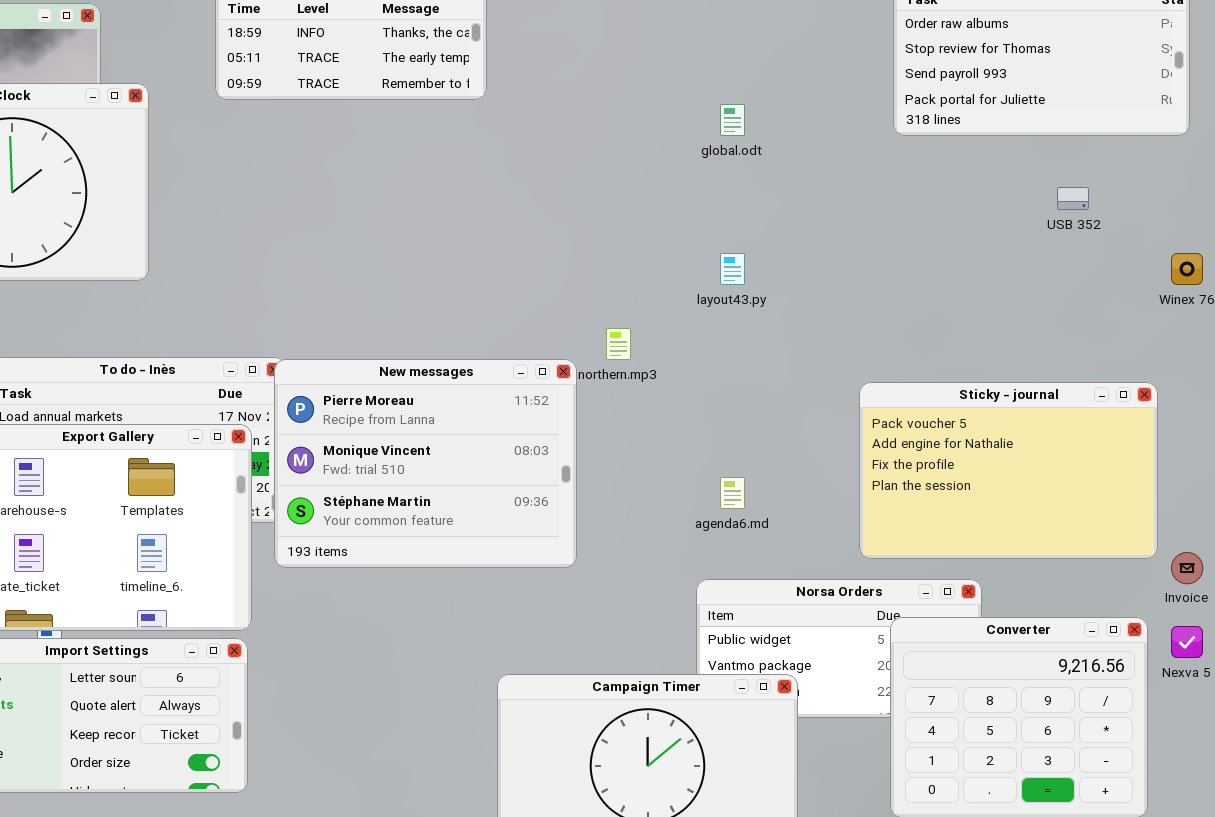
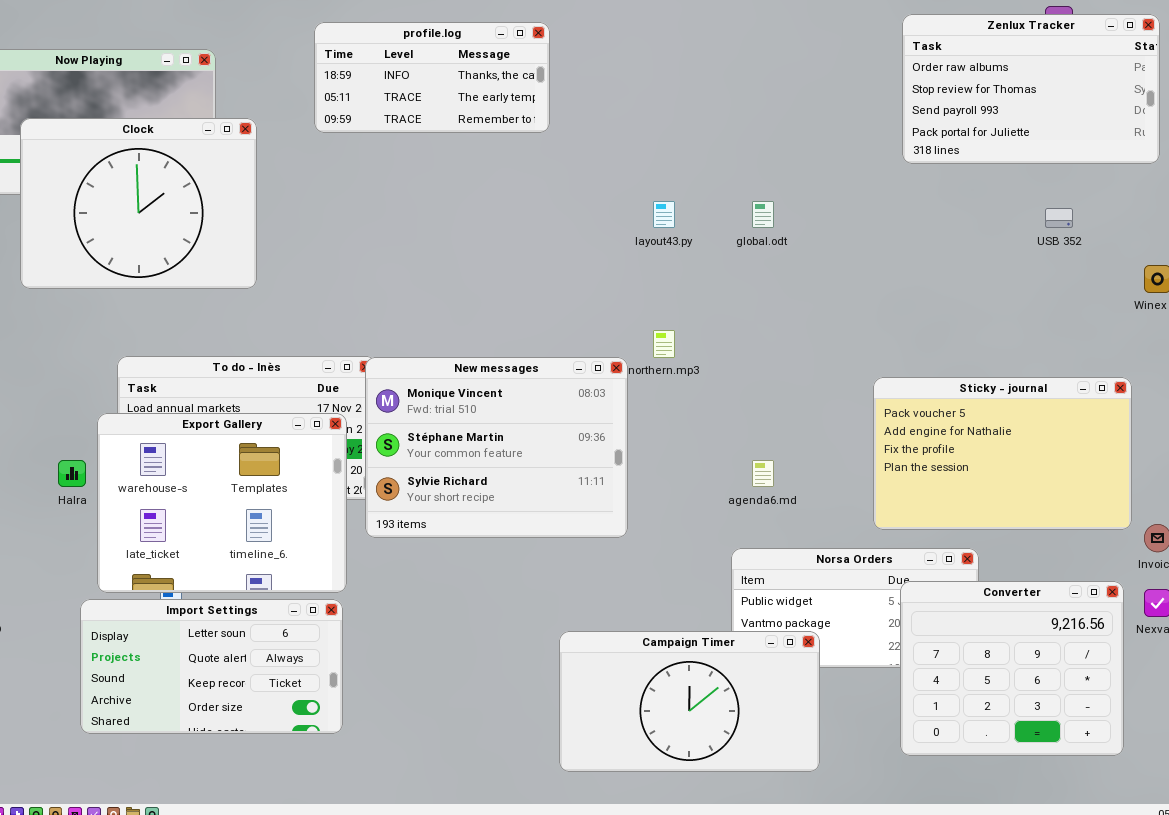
global.odt: [720,104,745,136] -> [752,201,774,228], moved
layout43.py: [720,253,745,285] -> [653,201,675,228], moved
New messages: [274,359,577,568] -> [365,357,628,538], scrolled down 1 row

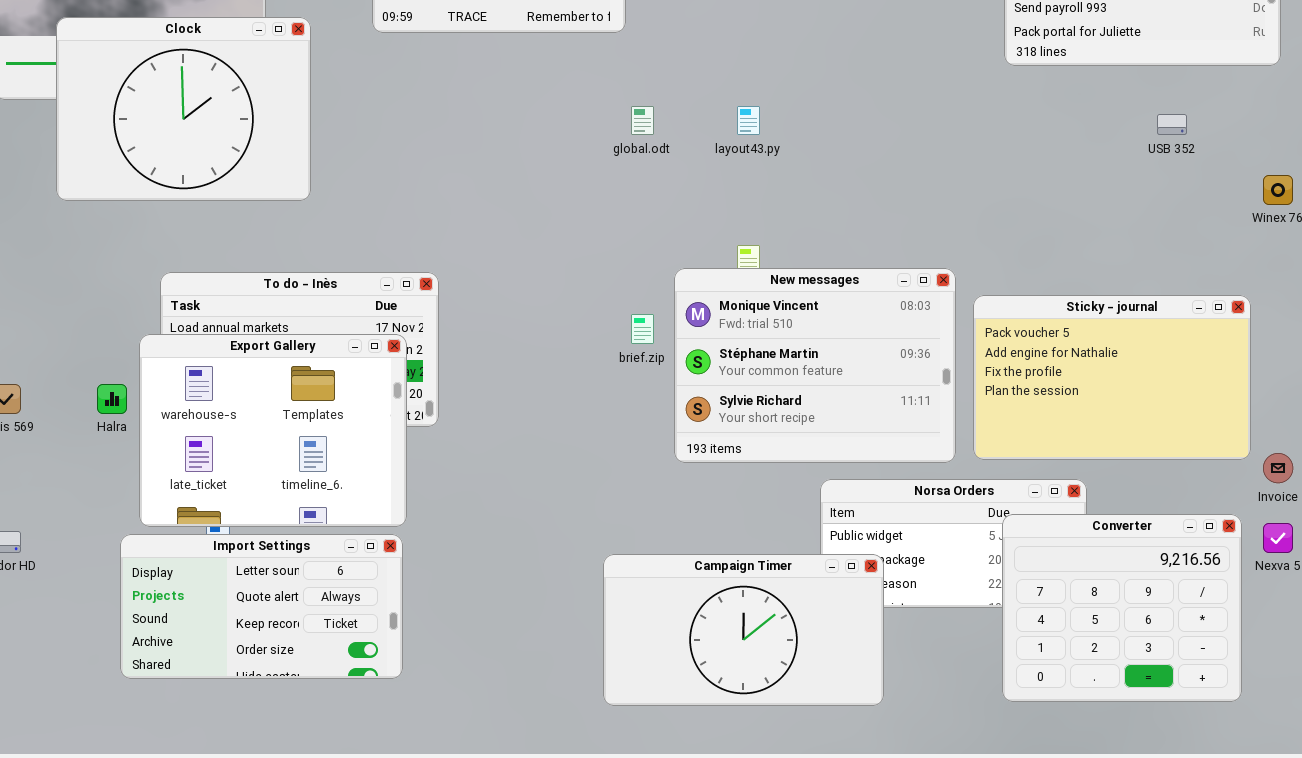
global.odt: [752,201,774,228] -> [631,106,654,135], moved
New messages: [365,357,628,538] -> [674,268,956,463], moved
Campaign Timer: [559,631,820,772] -> [603,554,884,706], moved

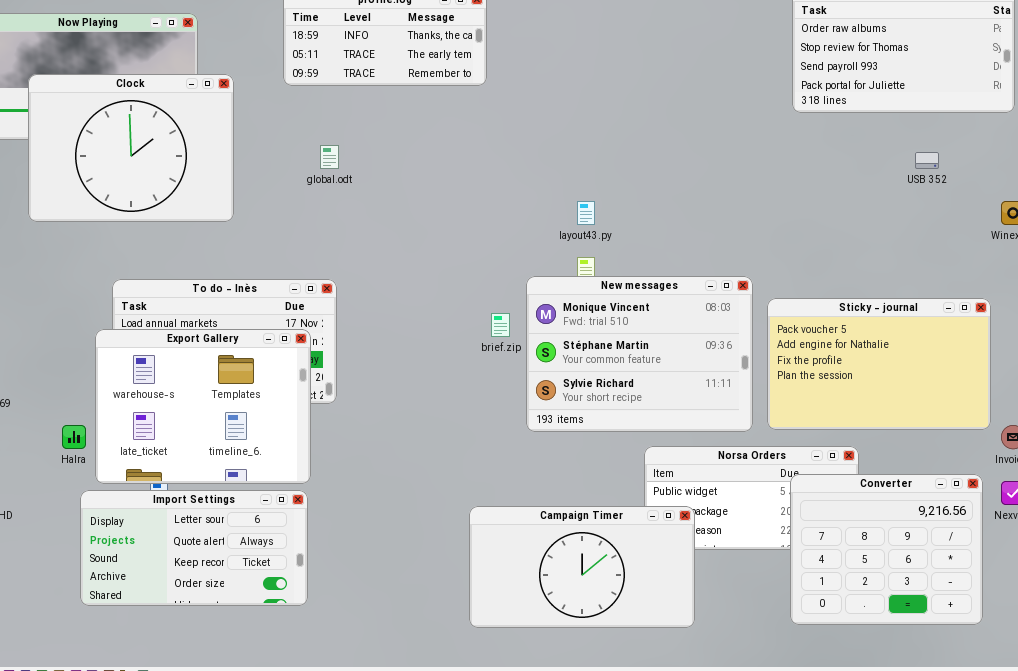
global.odt: [631,106,654,135] -> [320,145,339,169], moved
layout43.py: [737,106,760,135] -> [577,201,595,225], moved
Halra: [97,384,127,414] -> [62,425,86,449], moved

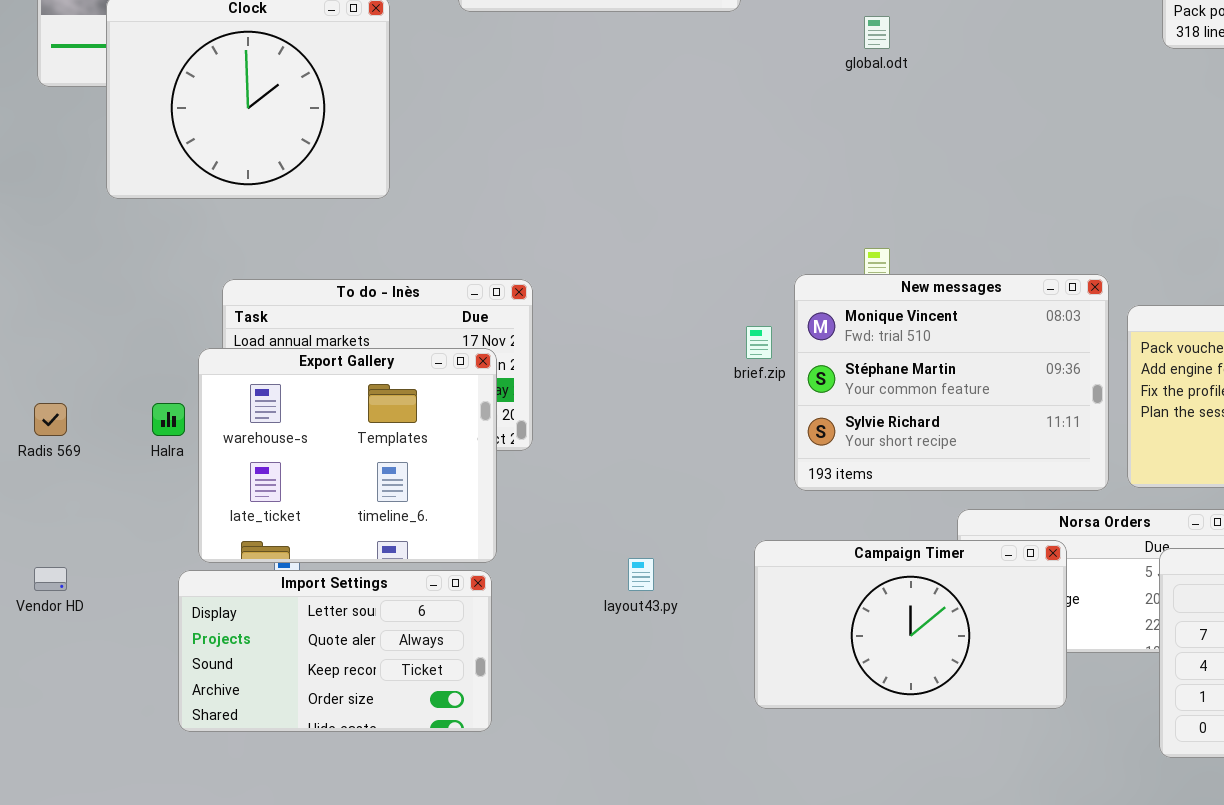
global.odt: [320,145,339,169] -> [864,16,890,49], moved
layout43.py: [577,201,595,225] -> [628,558,654,591], moved
Halra: [62,425,86,449] -> [152,403,185,436], moved
Campaign Timer: [469,506,695,628] -> [754,540,1067,709], moved

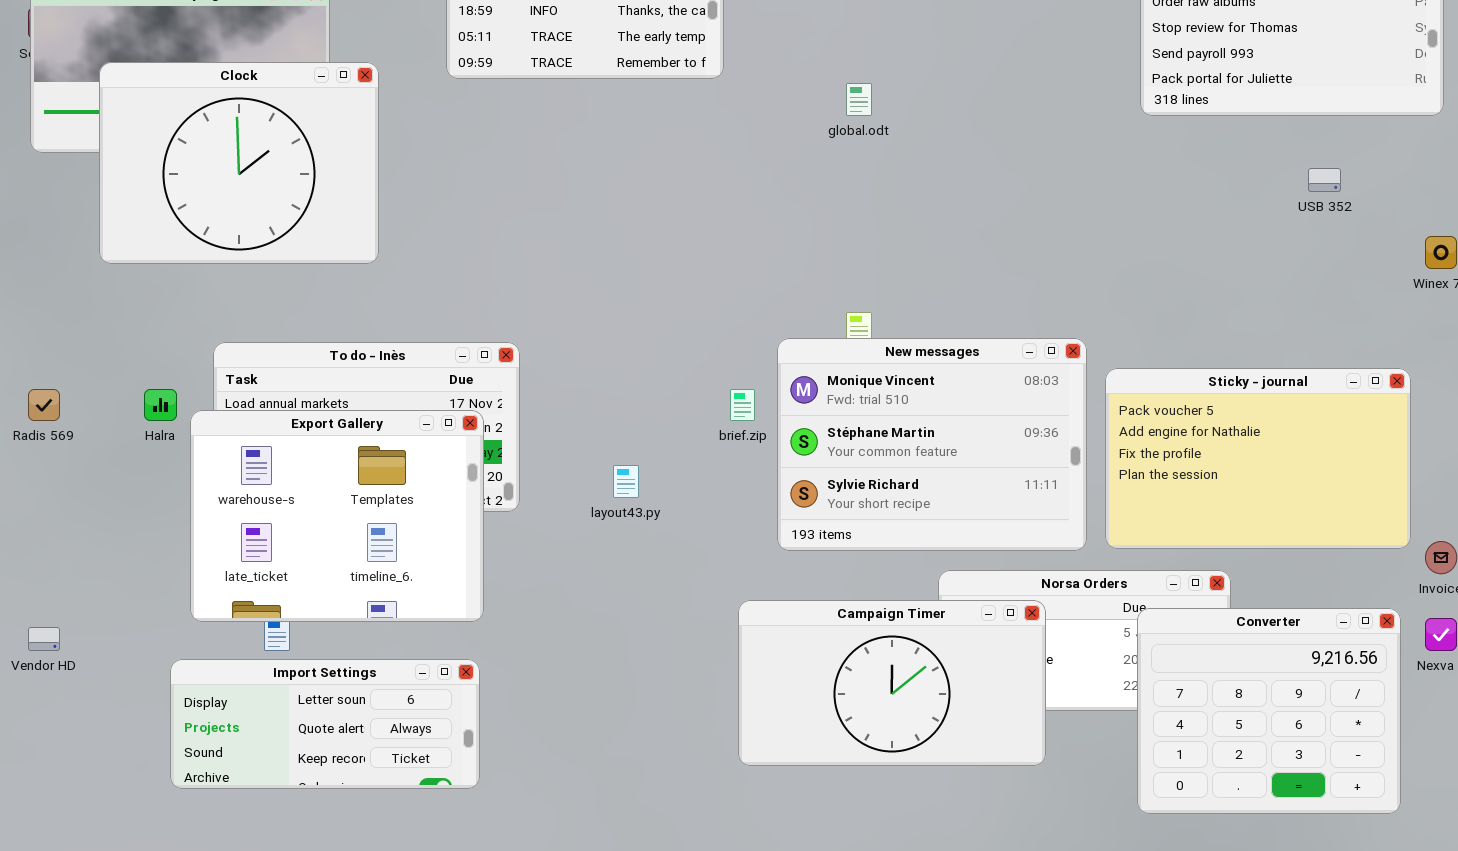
Radis 569: [34,403,67,436] -> [28,389,60,421], moved
Halra: [152,403,185,436] -> [144,389,177,421], moved
layout43.py: [628,558,654,591] -> [613,465,639,498], moved
Import Settings: [178,570,492,732] -> [170,659,480,789], resized

